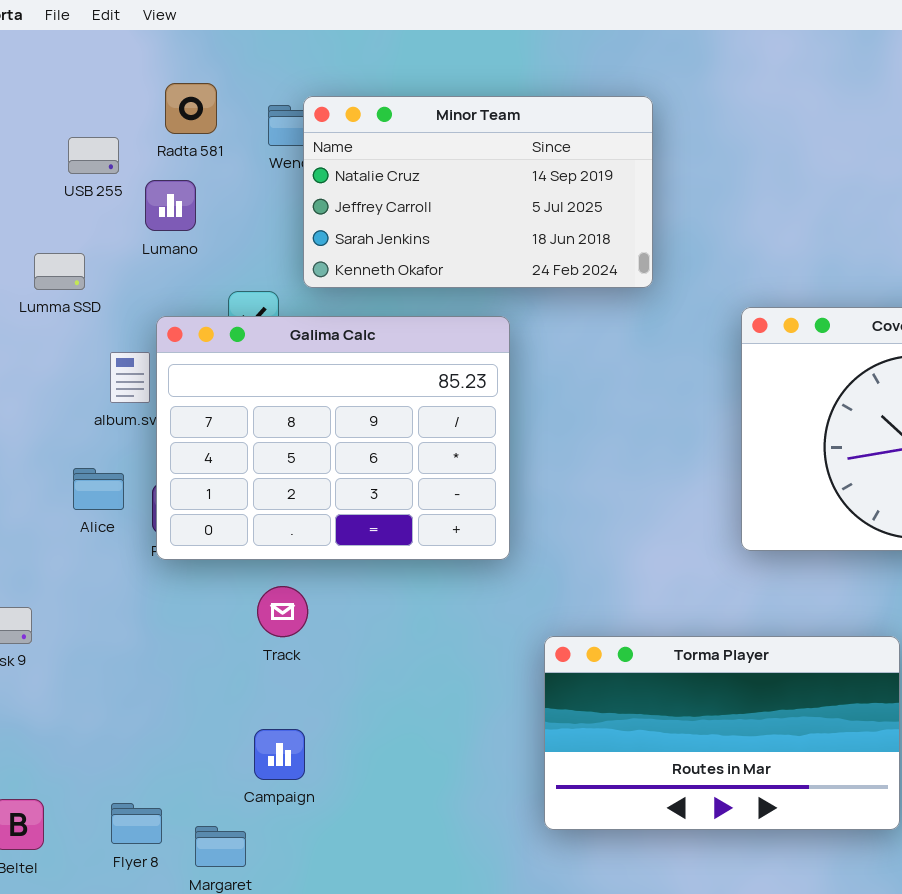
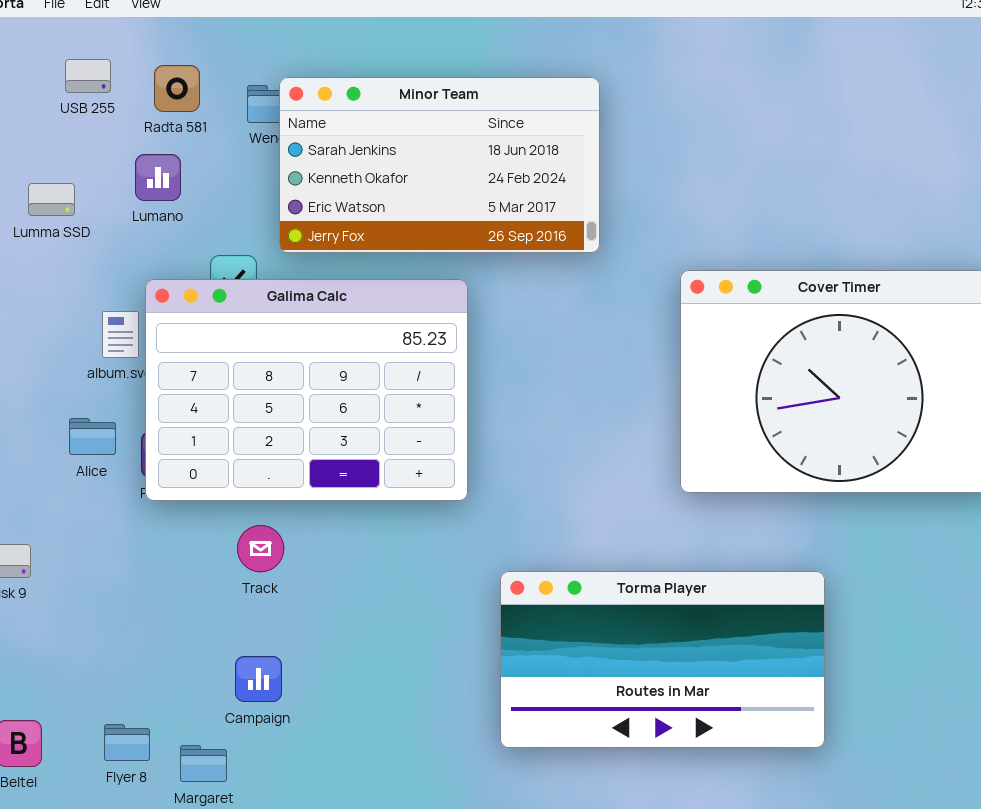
Minor Team: [303,96,653,288] -> [279,77,600,253], scrolled down 2 rows
USB 255: [68,137,119,174] -> [65,59,111,93], moved
Lumma SSD: [34,253,85,290] -> [28,183,75,216], moved

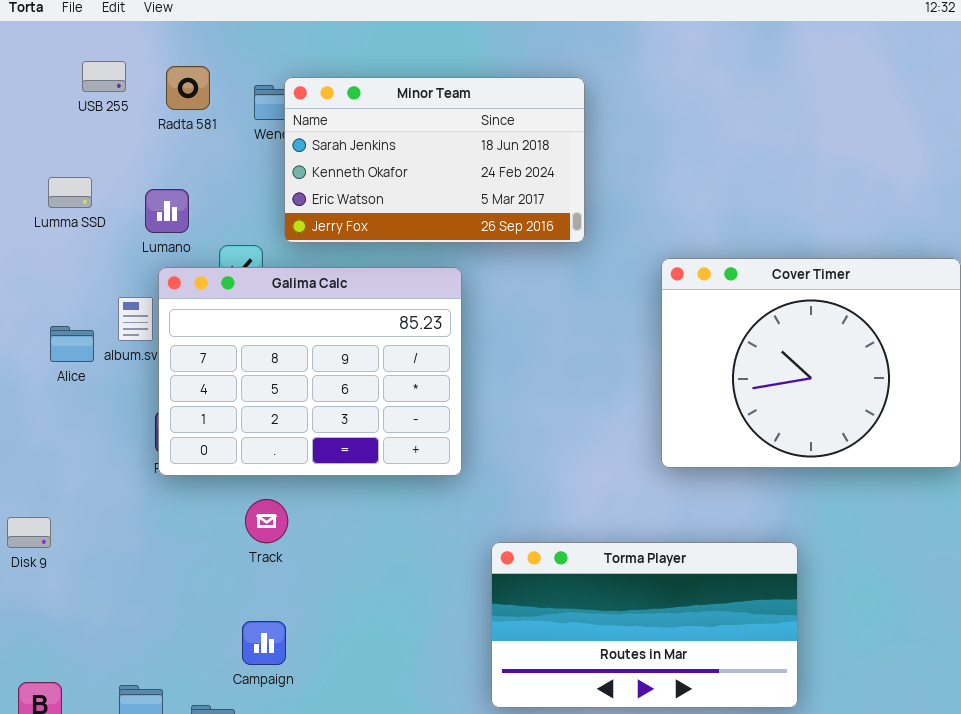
Lumano: [135,154,181,201] -> [145,189,189,233], moved
Alice: [69,418,116,455] -> [50,326,94,362], moved

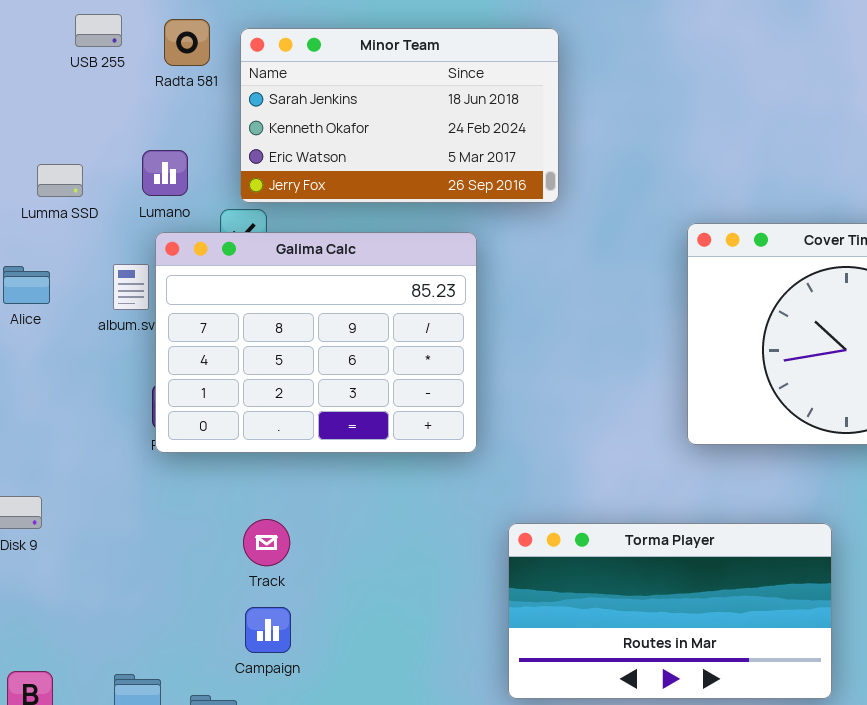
Minor Team: [284,77,585,243] -> [240,28,559,203], moved
Lumma SSD: [48,177,92,208] -> [37,164,83,197], moved
Alice: [50,326,94,362] -> [3,266,50,304], moved
Track: [245,499,288,543] -> [243,519,290,566], moved

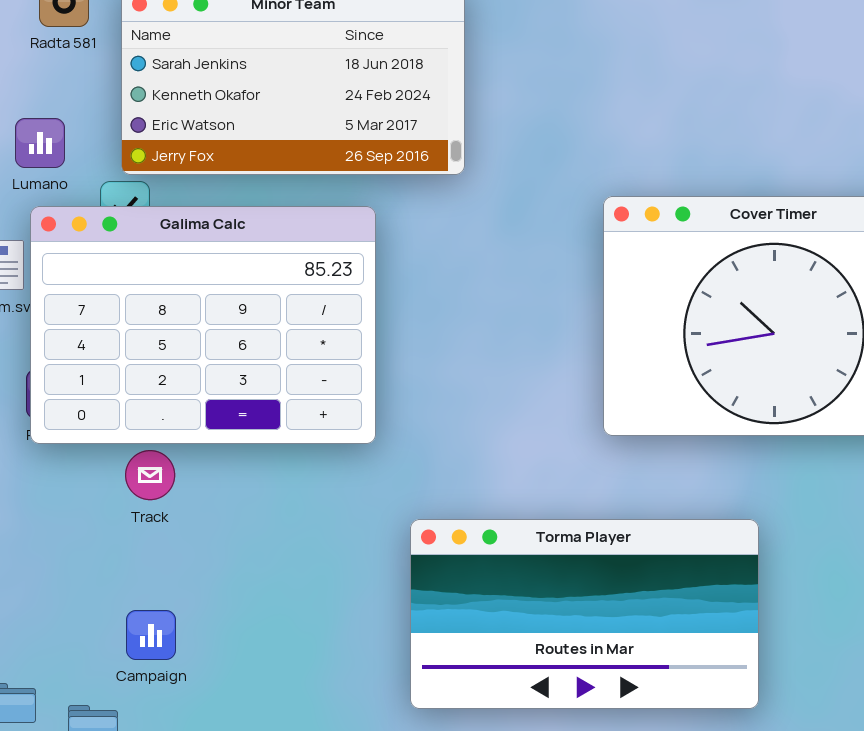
Track: [243,519,290,566] -> [125,450,175,500], moved

